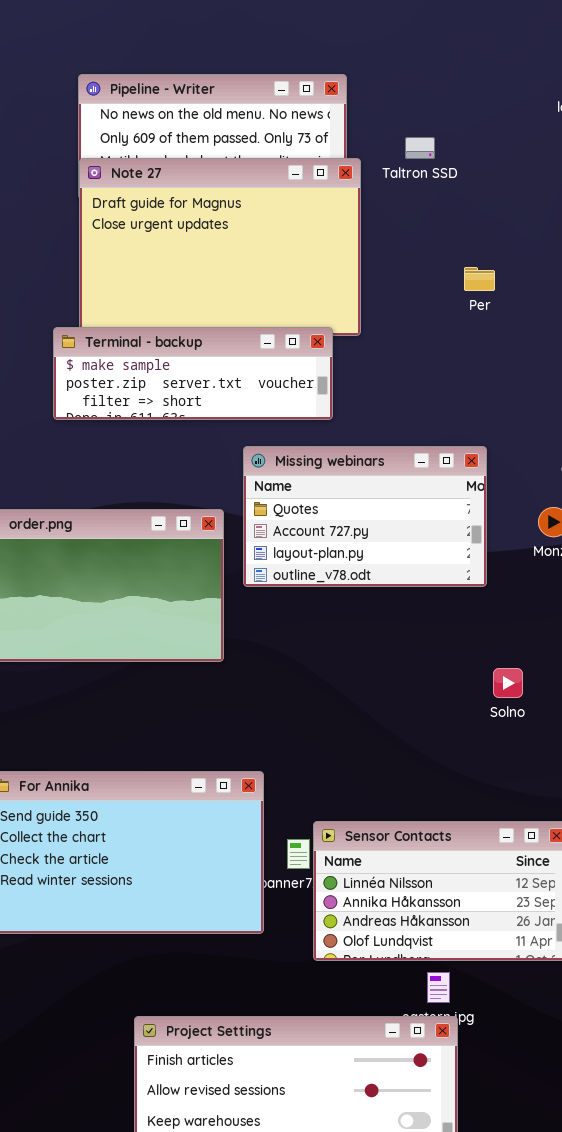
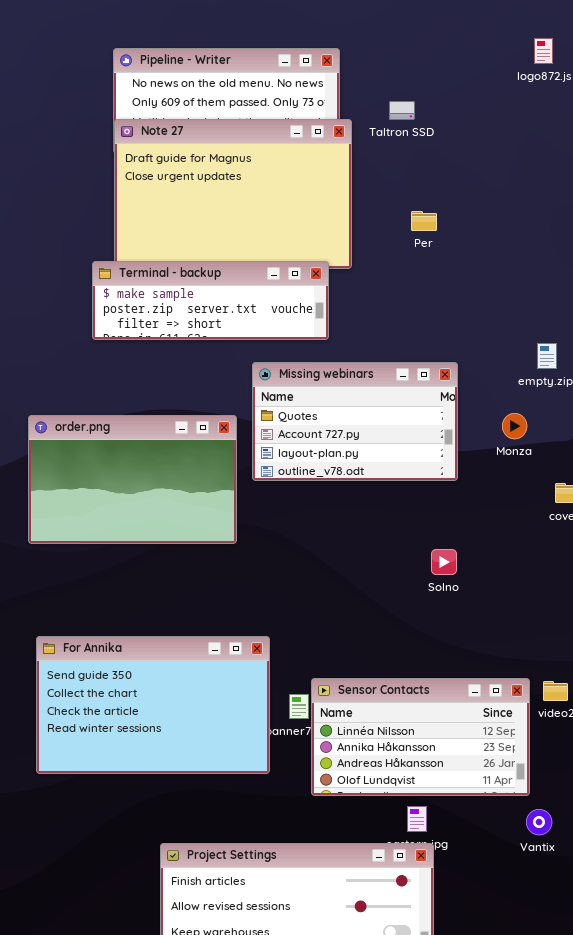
Per: [464,267,495,291] -> [411,211,437,231], moved
Solno: [493,668,523,698] -> [431,549,457,575], moved

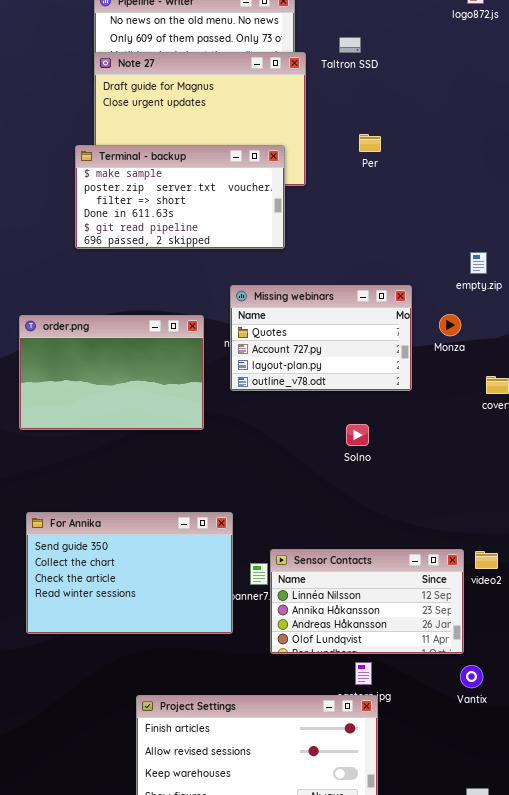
Terminal - backup: [92,261,329,340] -> [75,145,285,249], resized
Missing webinars: [252,362,458,481] -> [230,285,412,391], moved
Solno: [431,549,457,575] -> [346,424,369,446], moved

